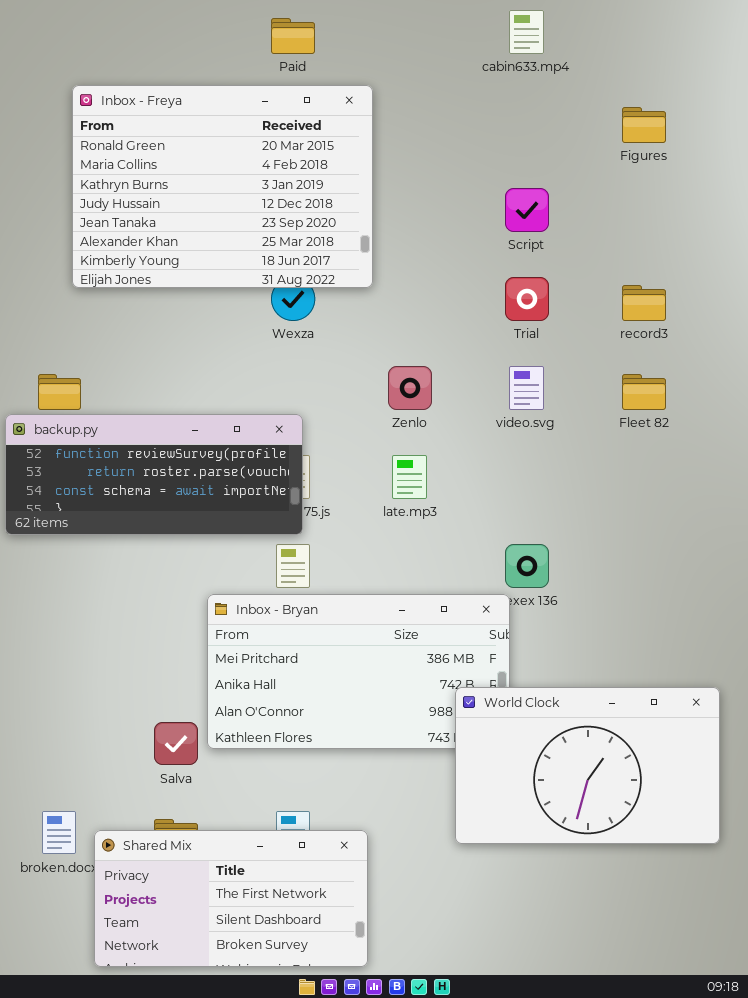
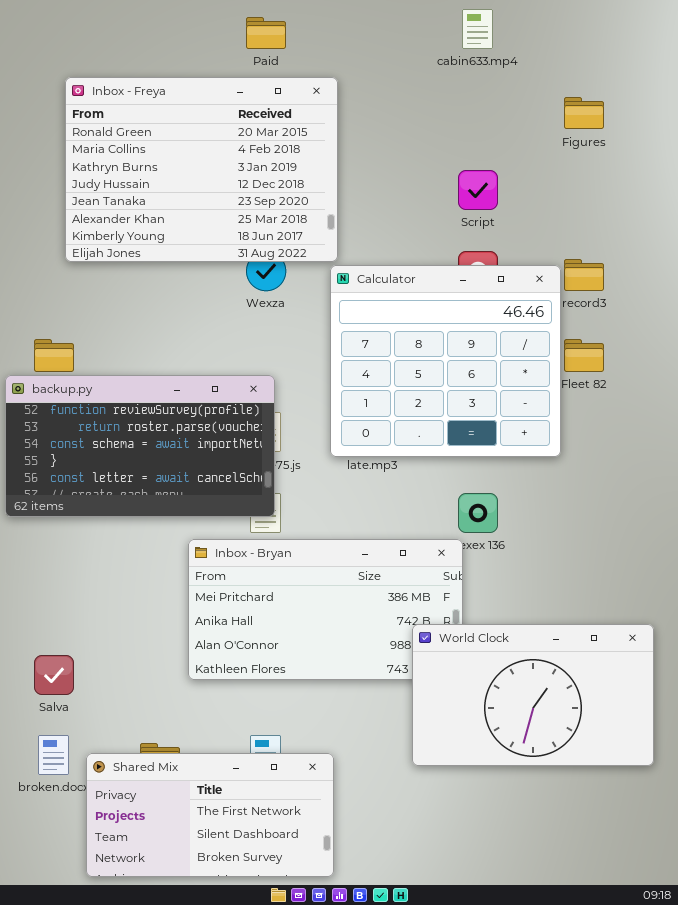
Calculator: none -> [330,265,561,457], opened
backup.py: [5,414,303,535] -> [5,375,275,517], resized
Salva: [154,722,198,765] -> [34,655,74,695], moved

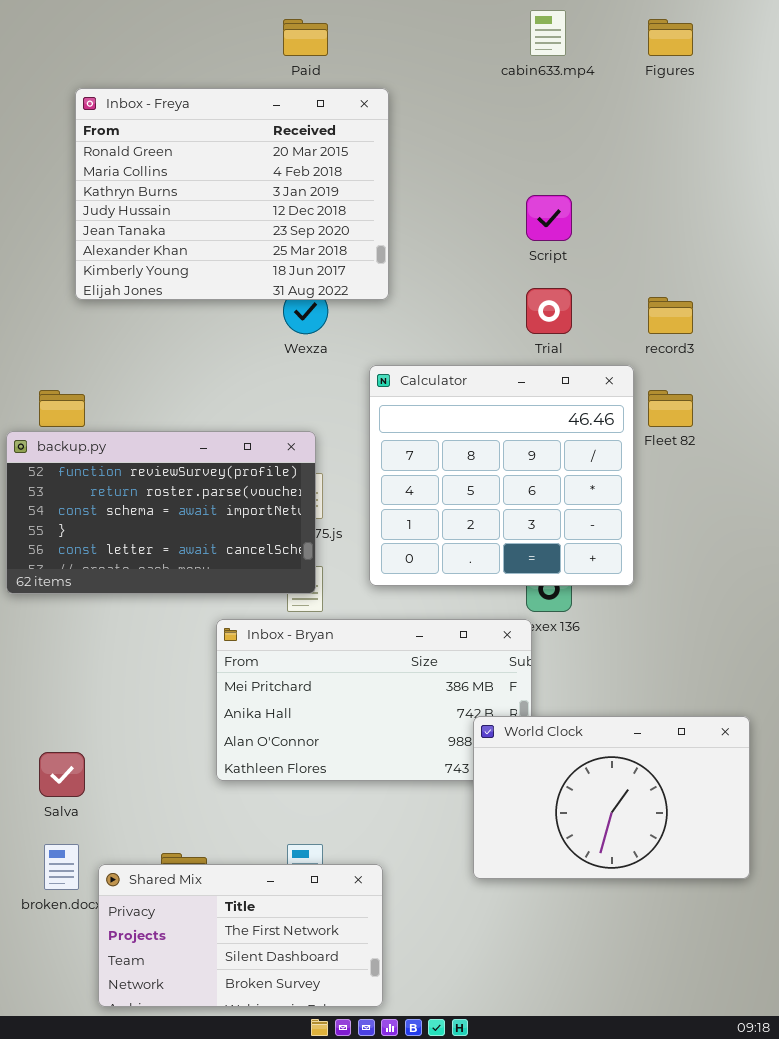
Figures: [564,97,604,129] -> [648,19,693,56], moved
Calculator: [330,265,561,457] -> [369,365,634,586], moved

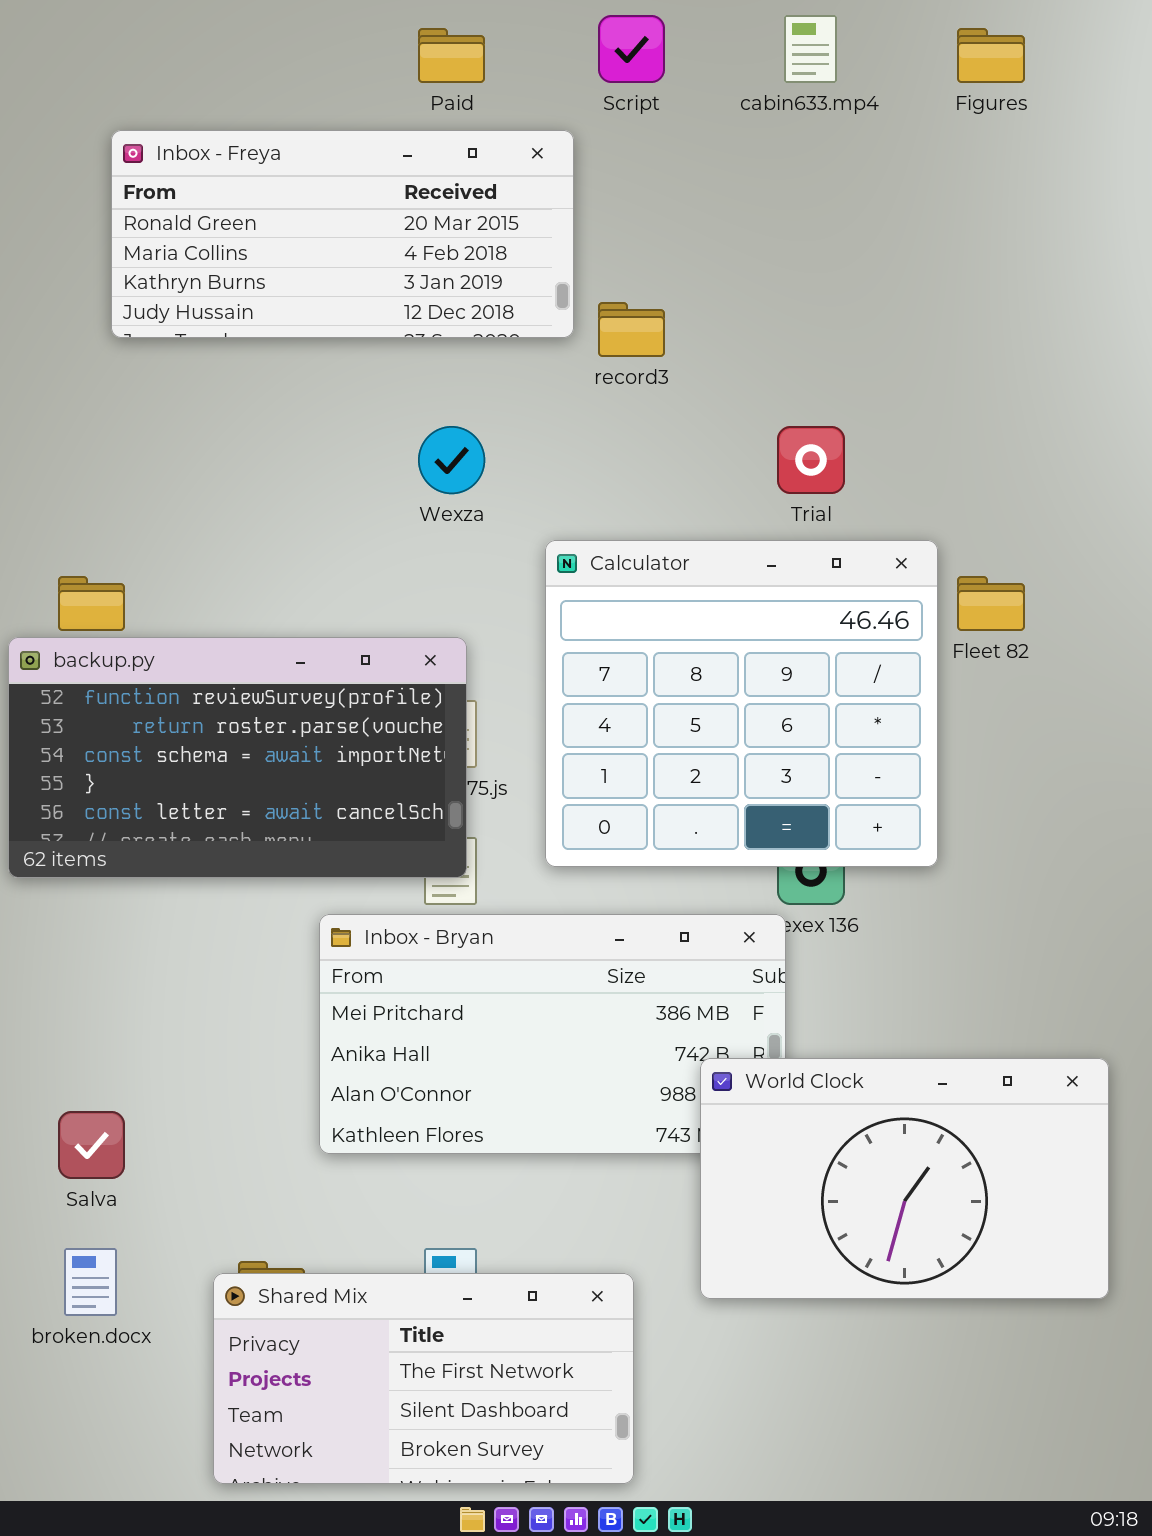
Inbox - Freya: [75,88,389,300] -> [111,130,574,338], resized
Script: [526,195,572,241] -> [598,15,665,83], moved
record3: [648,297,693,334] -> [598,302,665,357], moved
Shared Mix: [98,864,383,1007] -> [213,1273,634,1484], moved

